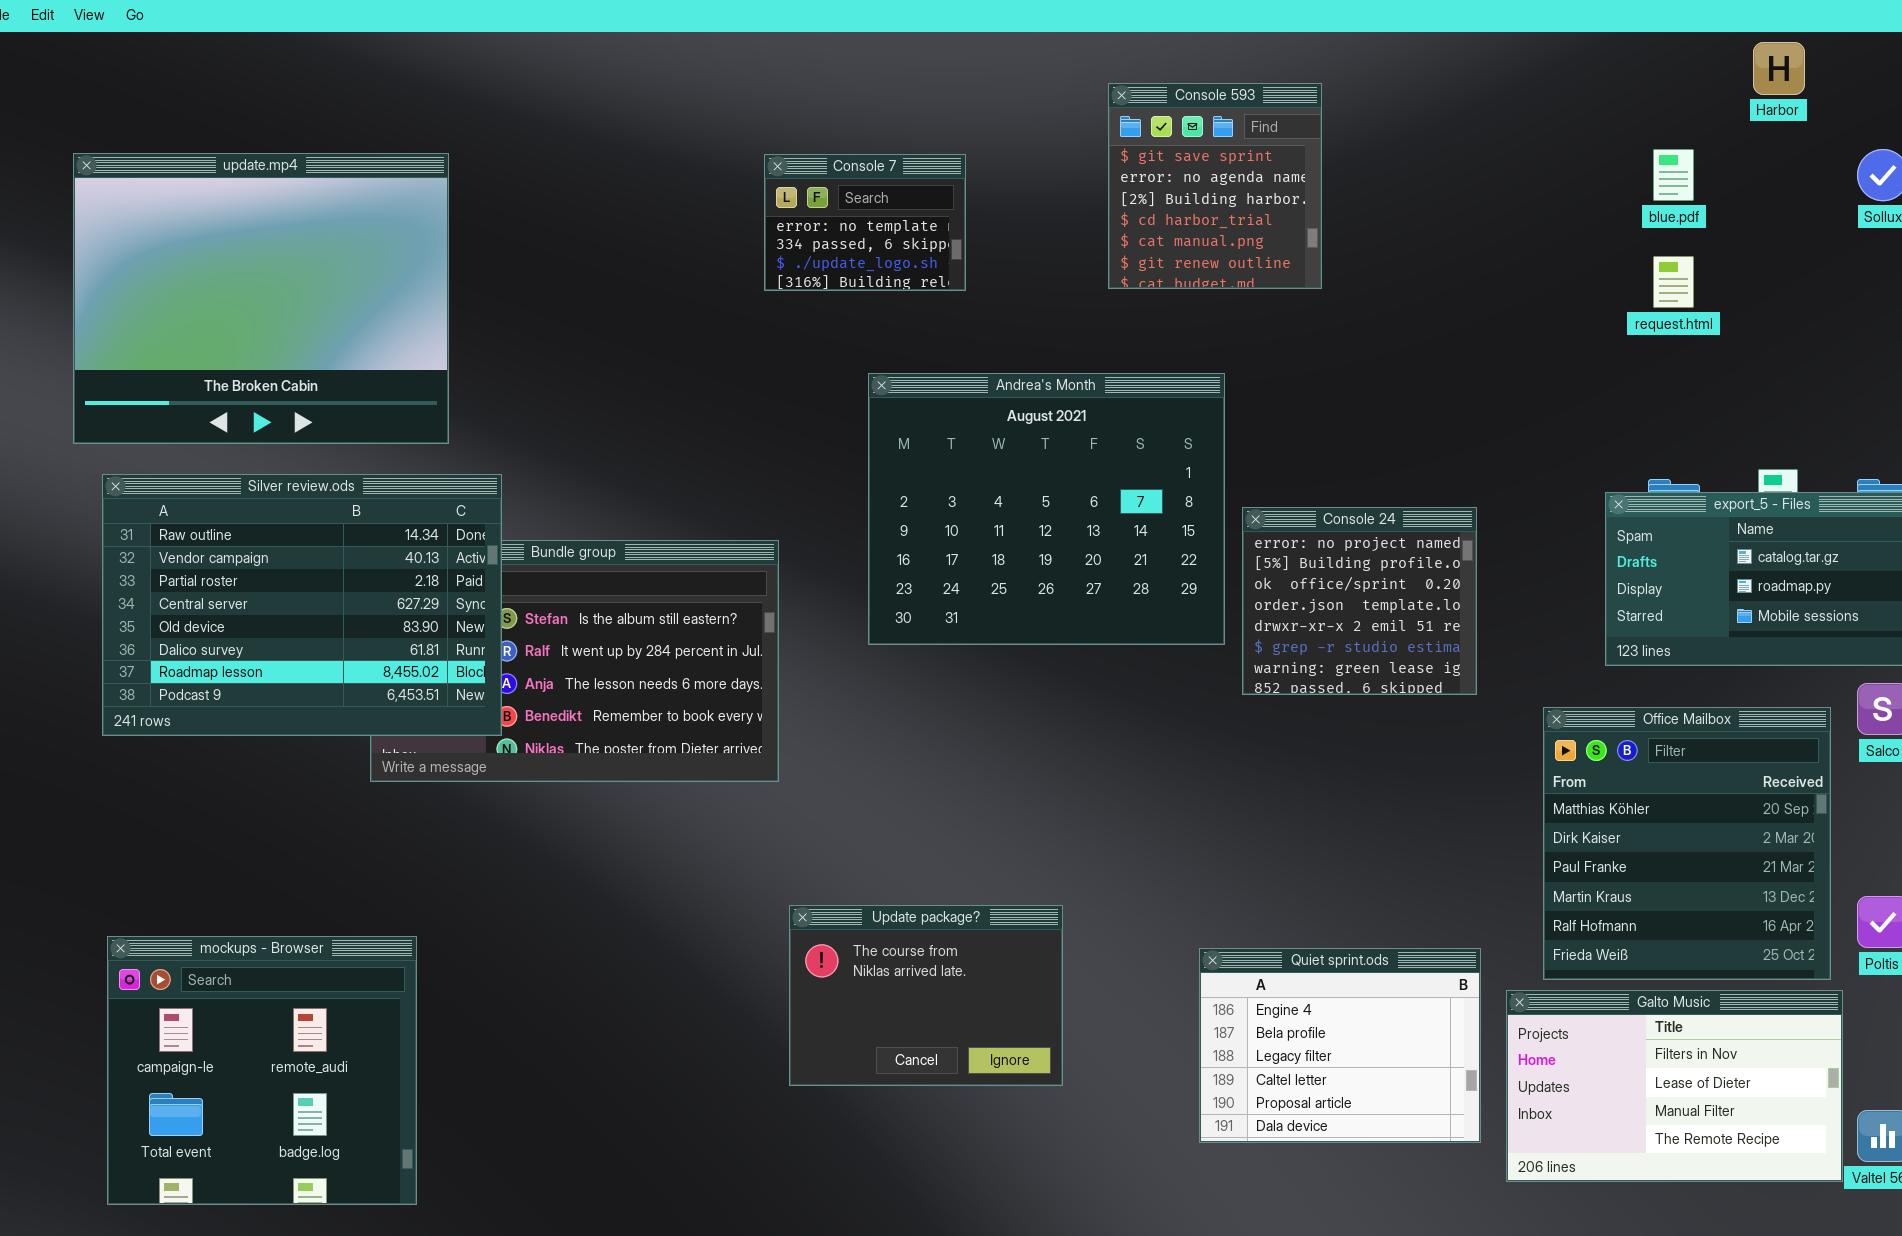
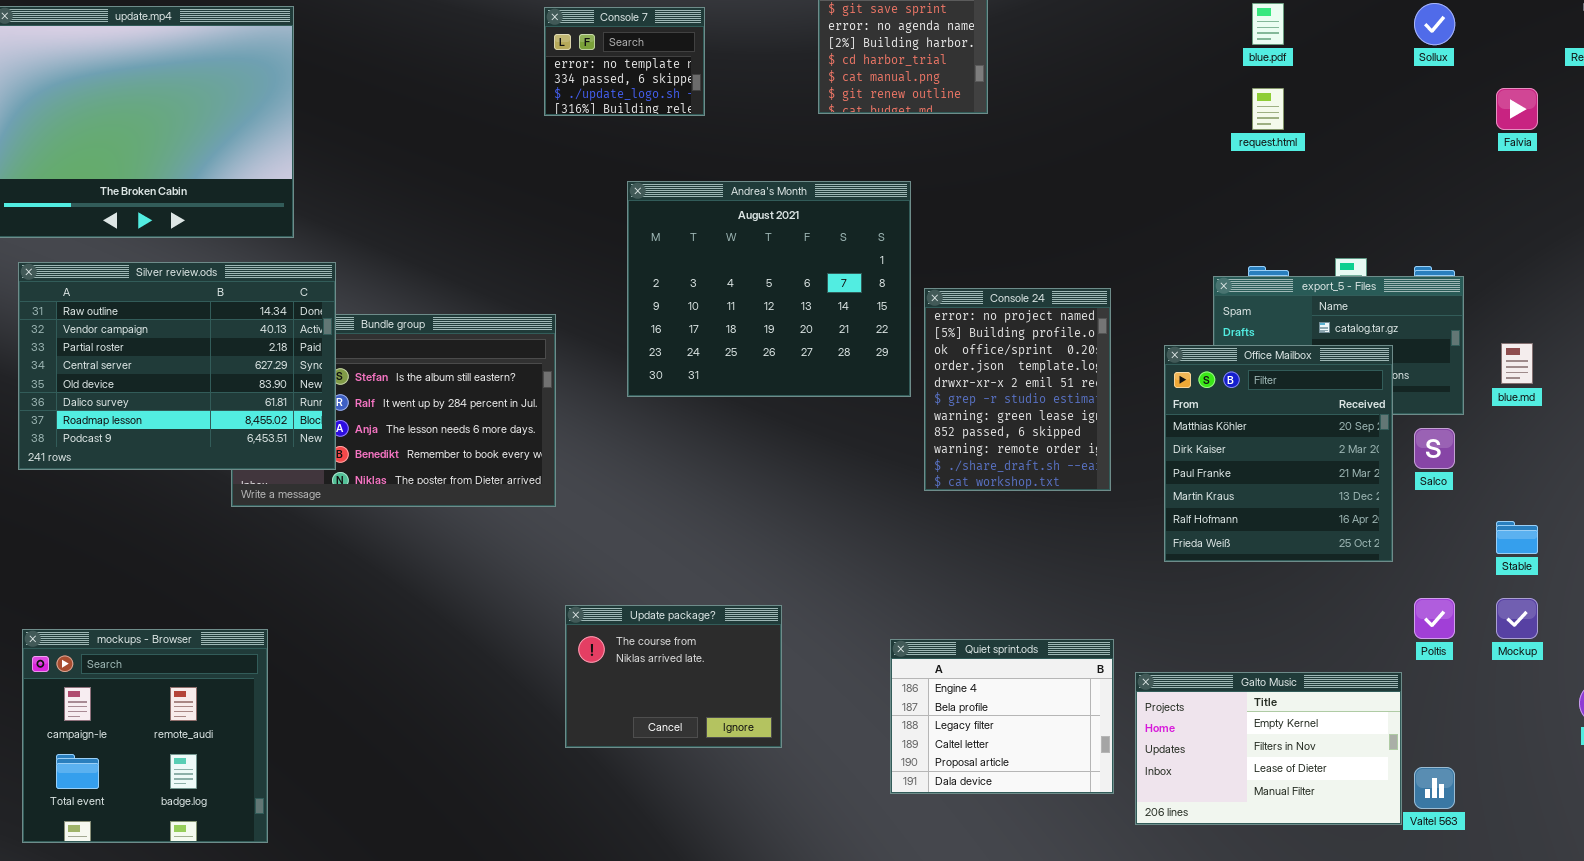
Console 24: [1242,507,1477,695] -> [924,288,1111,491], resized
Office Mailbox: [1543,707,1831,980] -> [1164,345,1393,562], moved
Galto Music: [1506,990,1843,1182] -> [1135,672,1402,825], scrolled up 1 row

